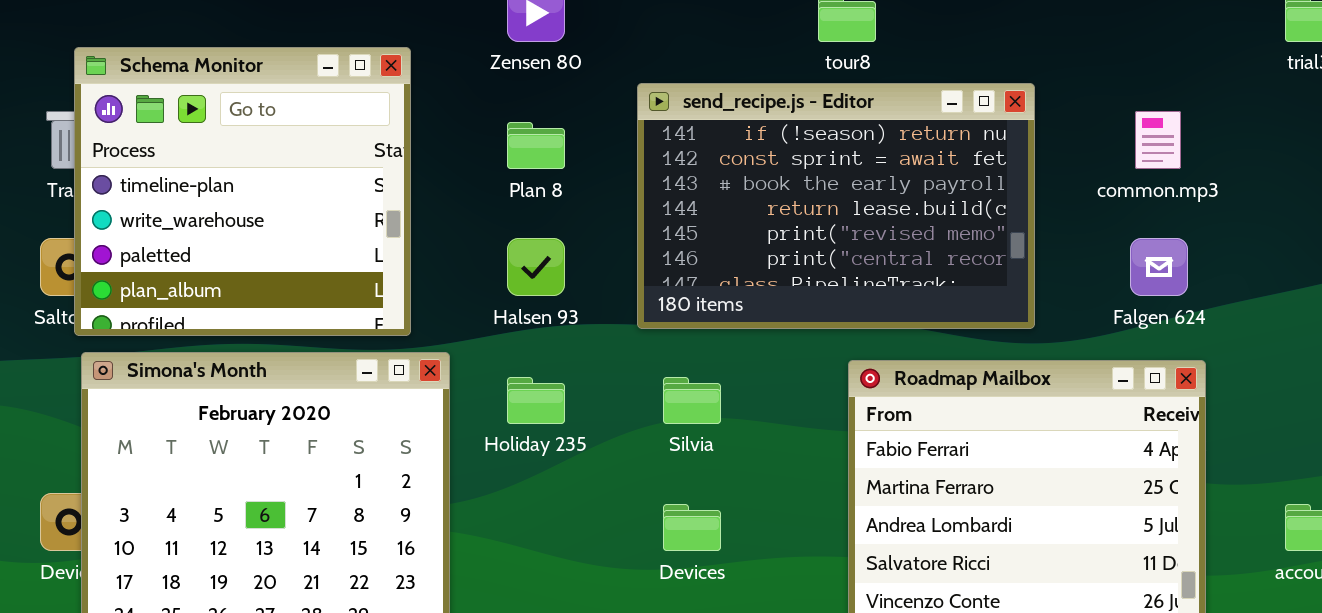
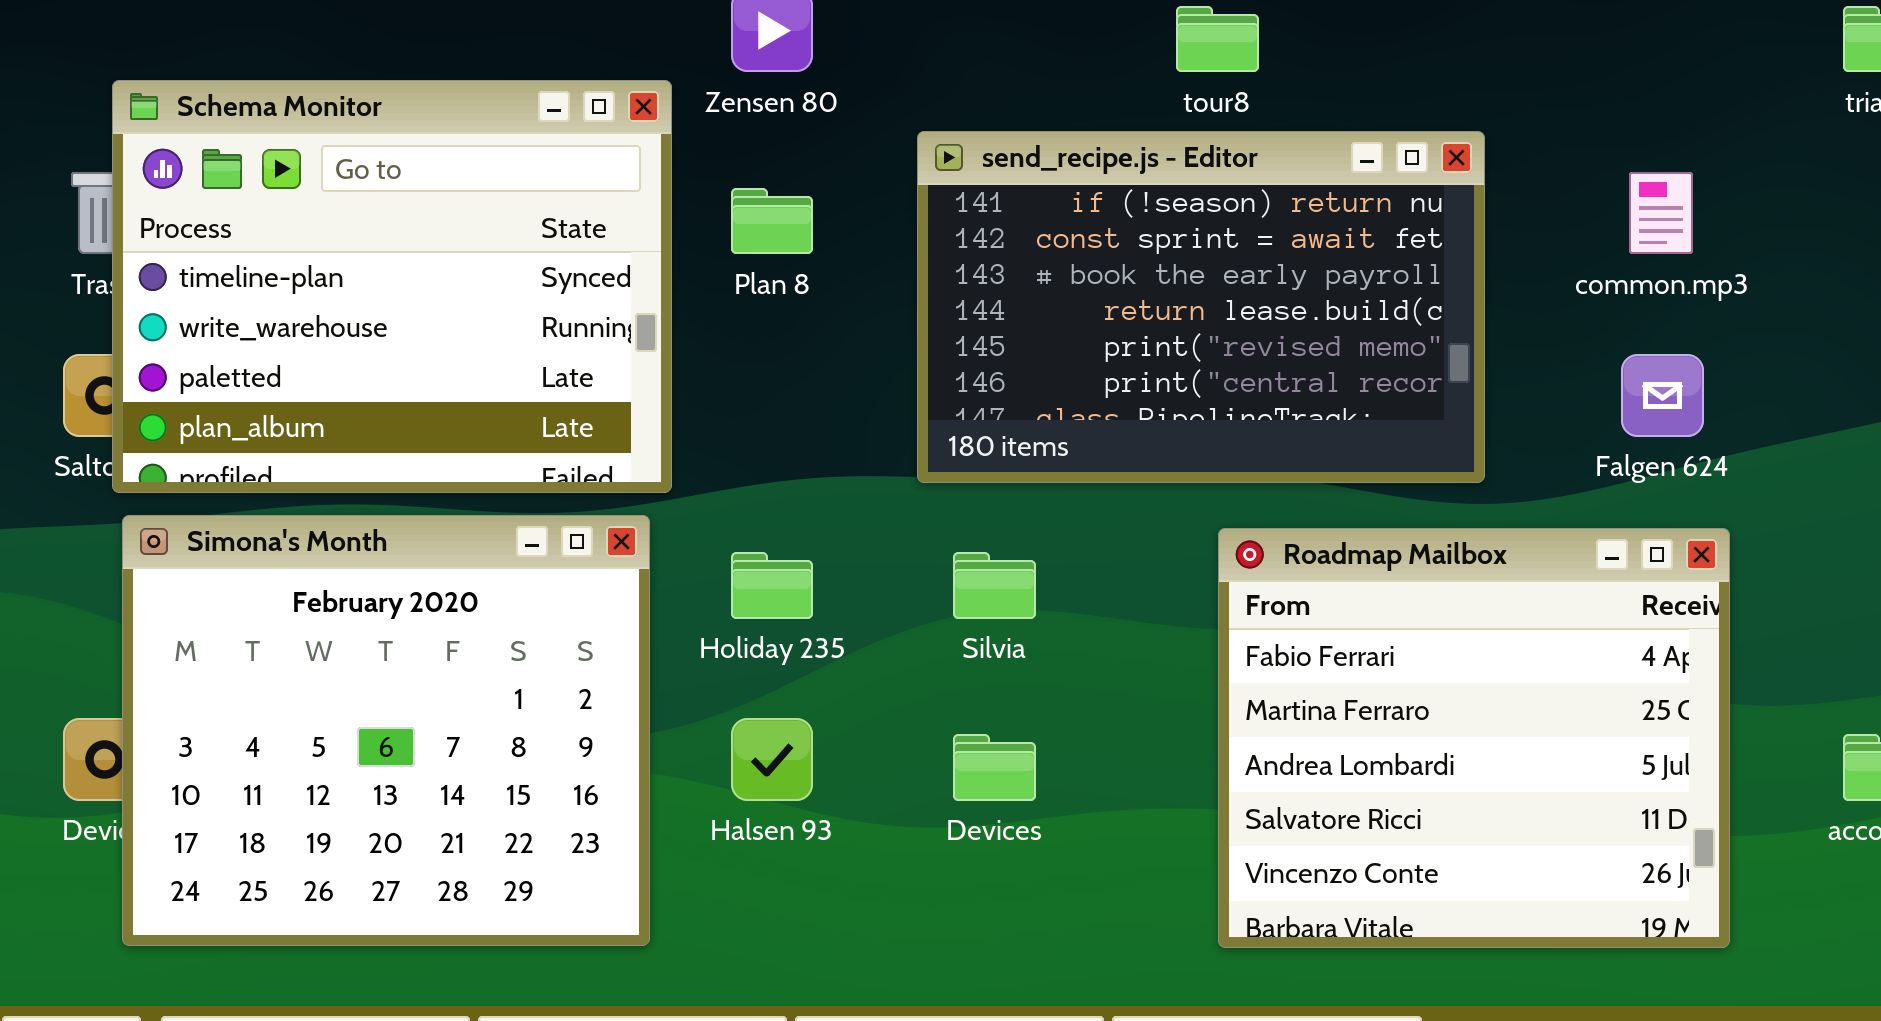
Schema Monitor: [74,47,411,336] -> [112,80,672,493], resized
Halsen 93: [507,238,565,296] -> [731,718,813,801], moved

